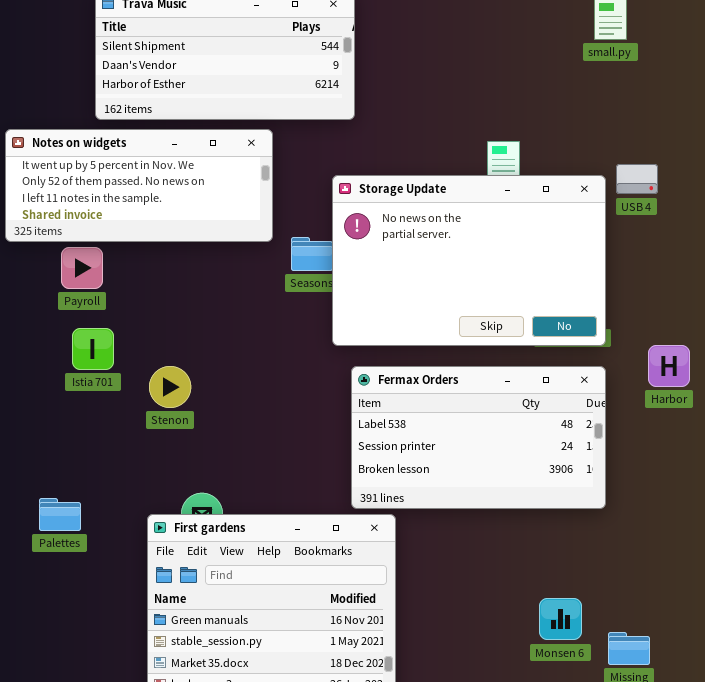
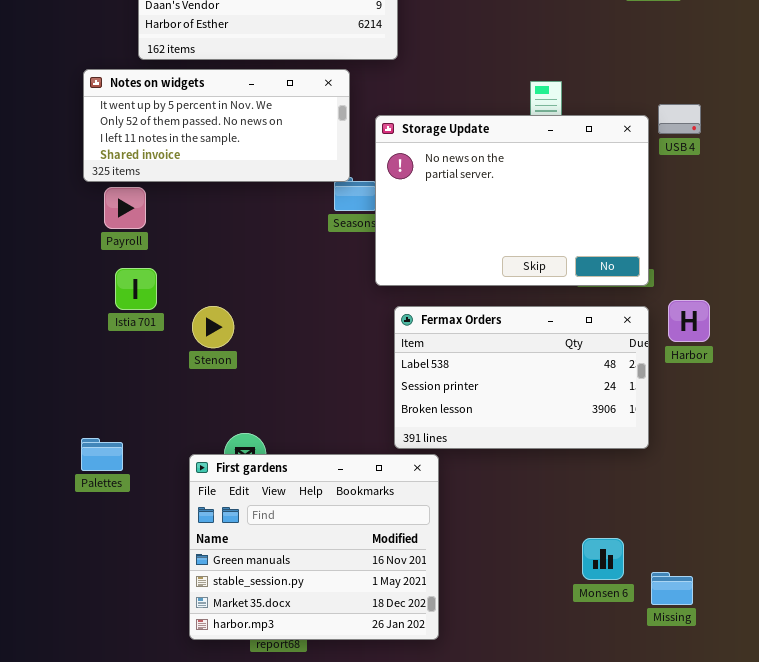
Notes on widgets: [5,129,273,242] -> [83,69,350,182], moved
Harbor: [648,345,690,387] -> [668,300,710,342], moved

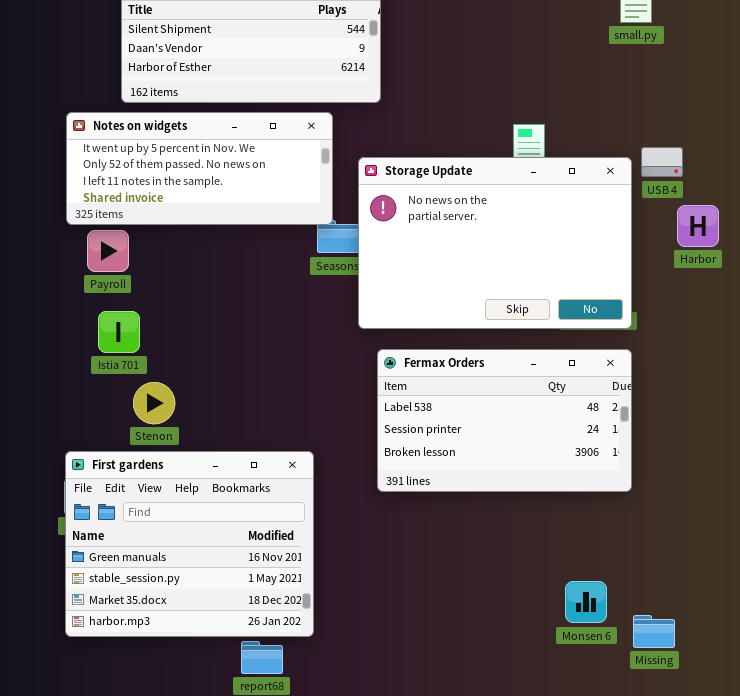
Harbor: [668,300,710,342] -> [677,205,719,247], moved
Stenon: [192,306,234,348] -> [133,382,175,424], moved
First gardens: [189,454,439,640] -> [65,451,314,637], moved

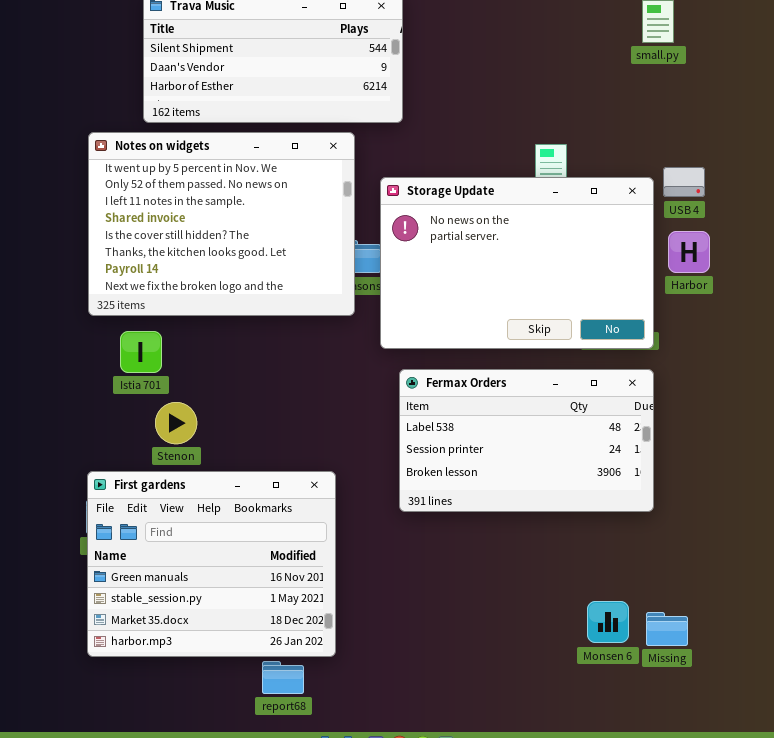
Notes on widgets: [66,112,333,225] -> [88,132,355,316], resized
Harbor: [677,205,719,247] -> [668,231,710,273], moved
Missing: [633,615,675,648] -> [646,612,688,646], moved

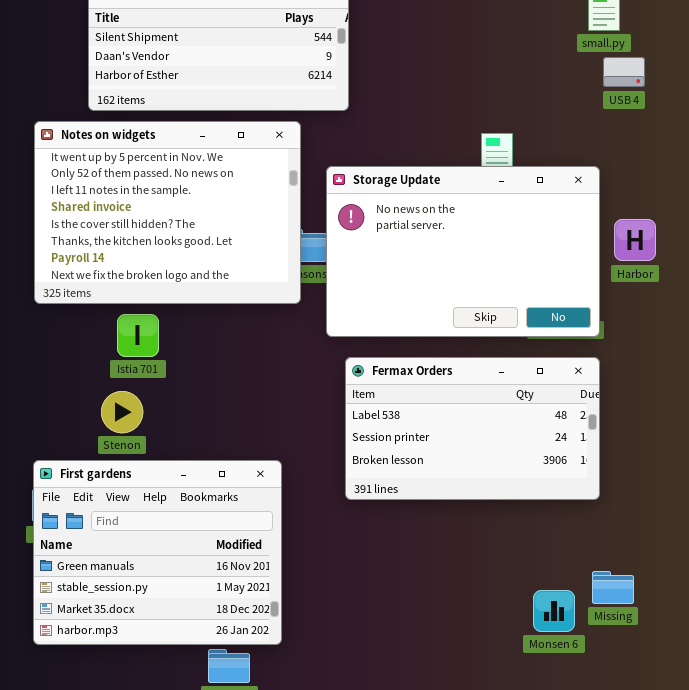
USB 4: [663,167,705,197] -> [603,57,645,87], moved
Istia 701: [120,331,162,373] -> [117,314,159,357], moved
Missing: [646,612,688,646] -> [592,571,634,604], moved

